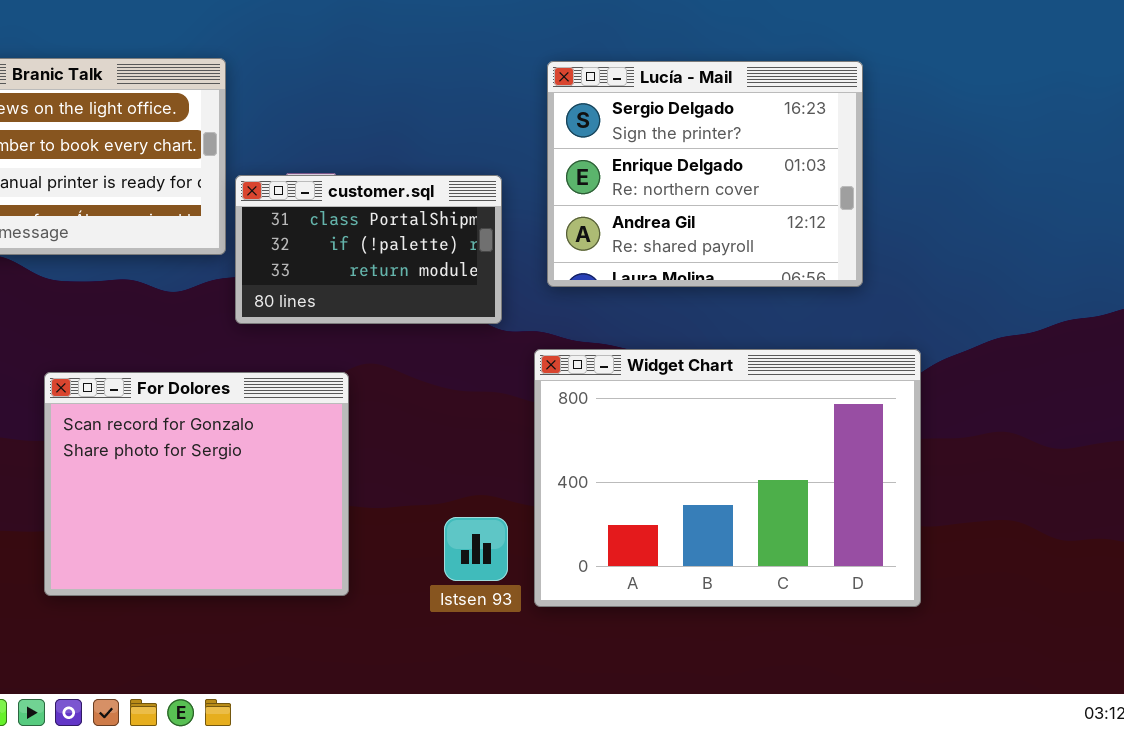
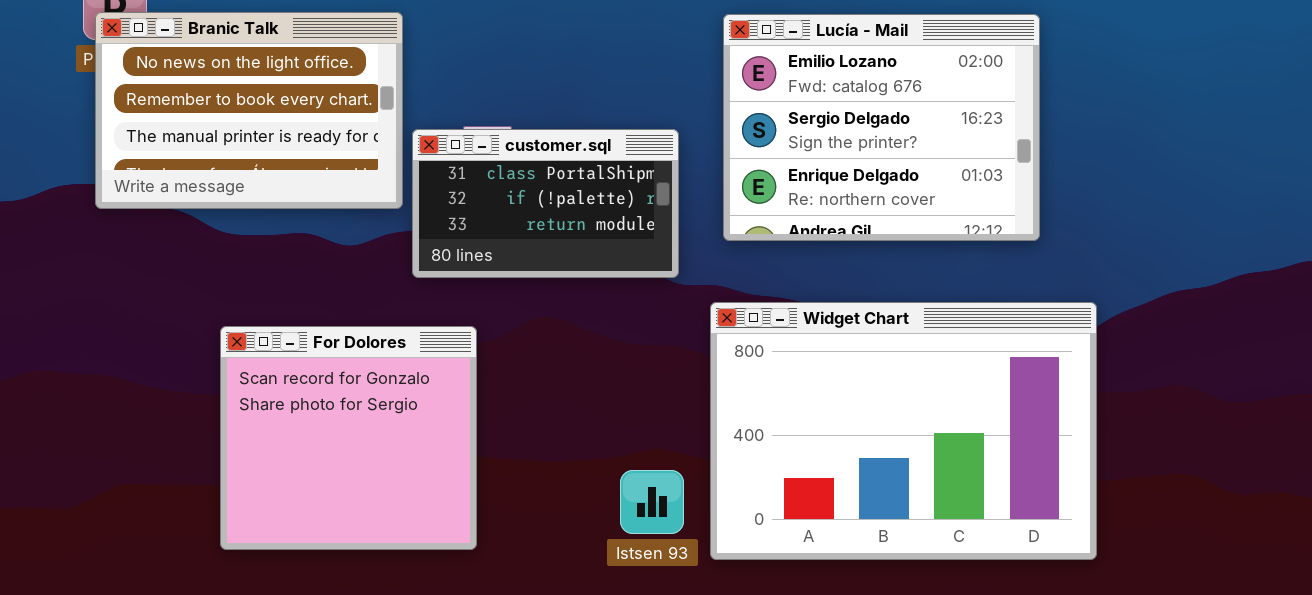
Lucía - Mail: [547,61,863,287] -> [723,14,1040,241], scrolled up 1 row
For Dolores: [44,372,349,596] -> [220,326,477,550], resized

